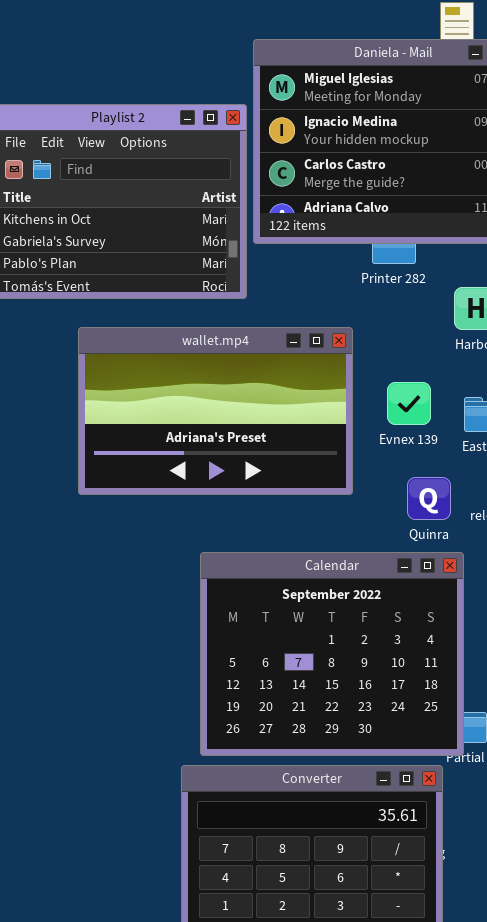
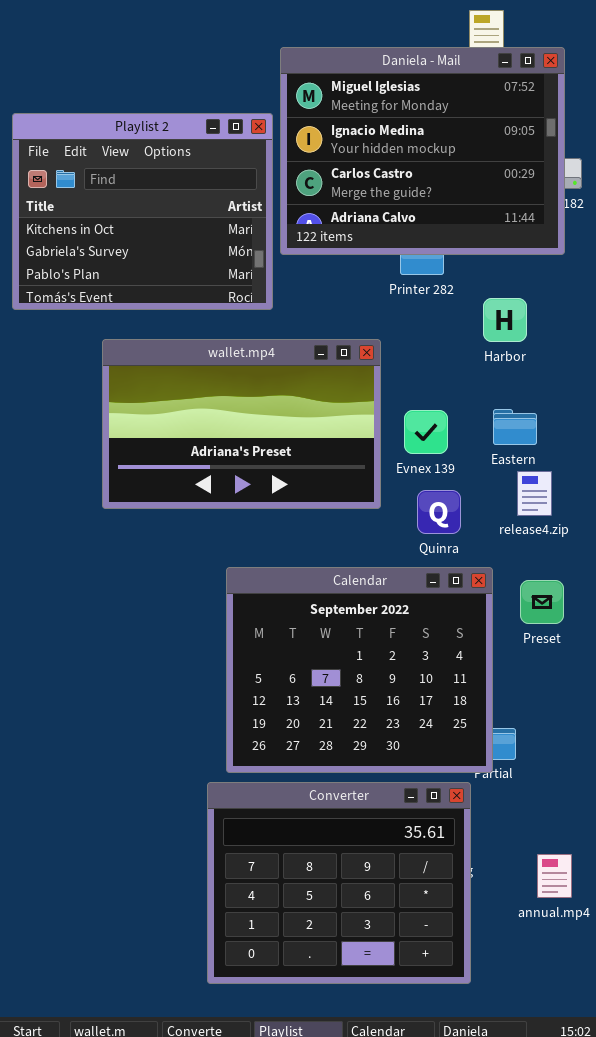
Evnex 139: [387,382,431,425] -> [404,410,448,454], moved
Quinra: [407,477,451,520] -> [417,490,461,534], moved

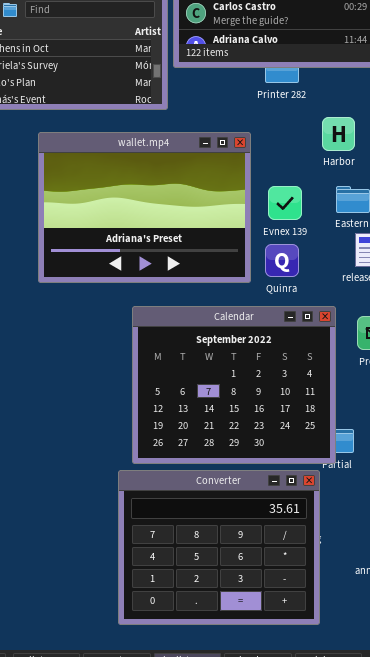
Harbor: [483,298,527,342] -> [322,117,355,151], moved
wallet.mp4: [102,339,381,509] -> [38,132,251,283], resized
Quinra: [417,490,461,534] -> [265,244,299,277], moved

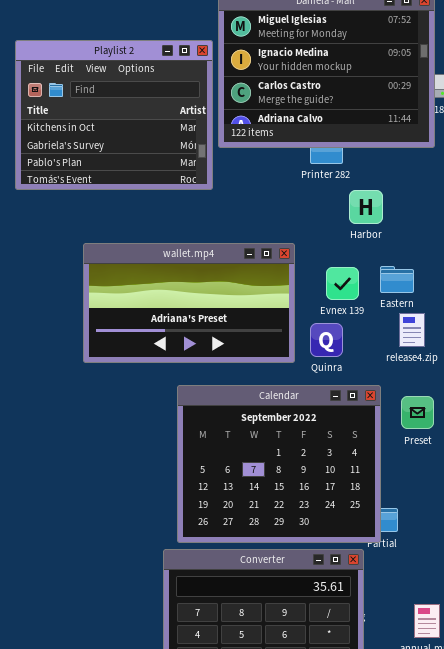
Harbor: [322,117,355,151] -> [349,190,383,224], moved
wallet.mp4: [38,132,251,283] -> [83,243,295,363], resized
Evnex 139: [268,186,302,220] -> [326,267,359,300], moved

